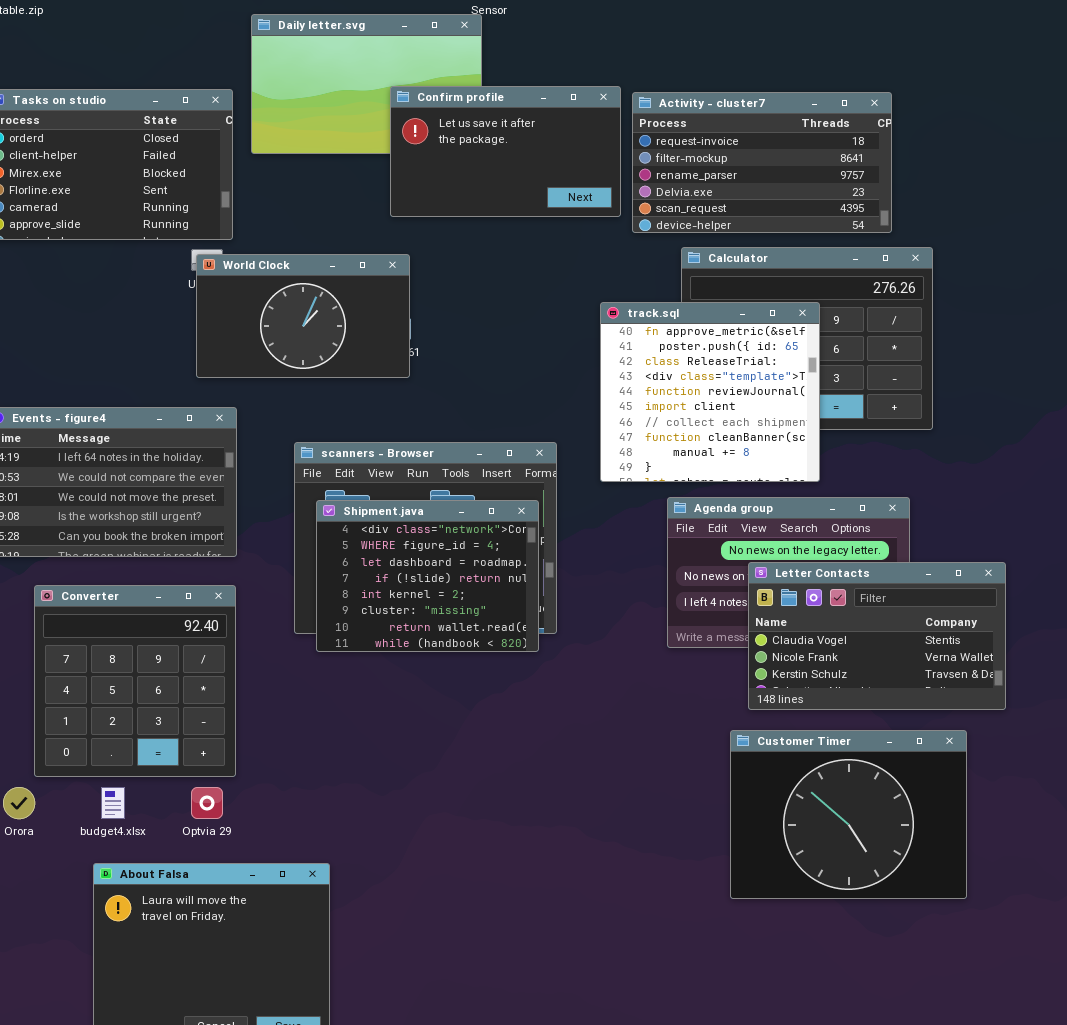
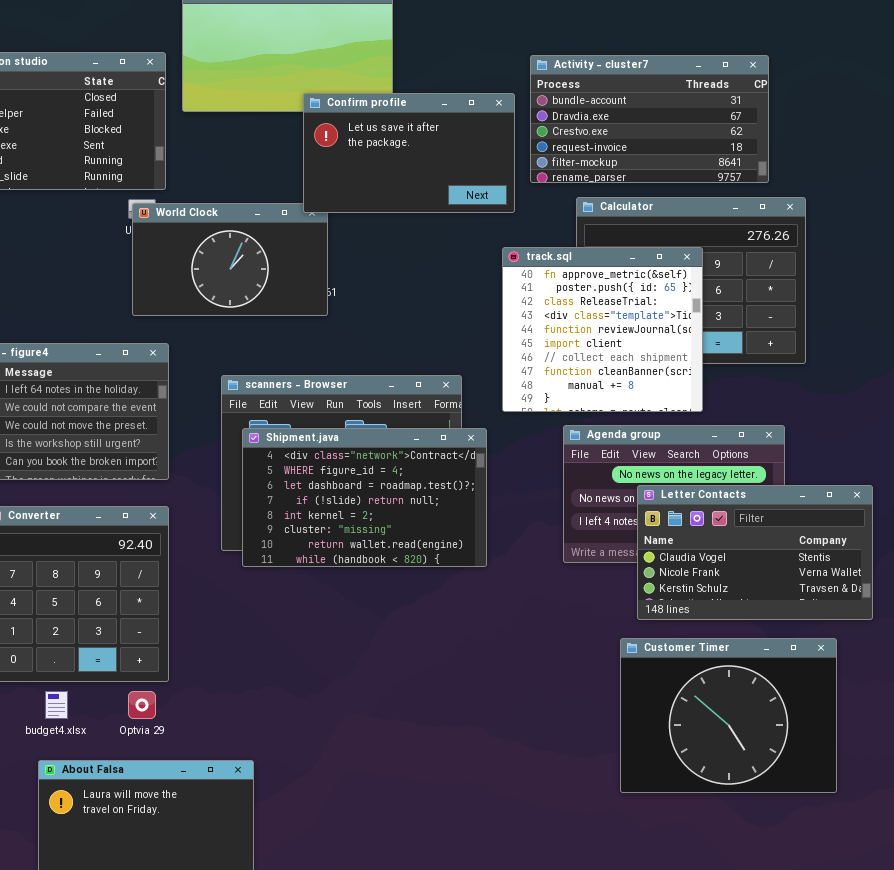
Confirm profile: [390,86,621,217] -> [303,93,515,213], moved
Activity - cluster7: [632,92,892,233] -> [530,55,769,183], scrolled up 3 rows
Shipment.java: [316,500,539,652] -> [242,428,487,567], resized

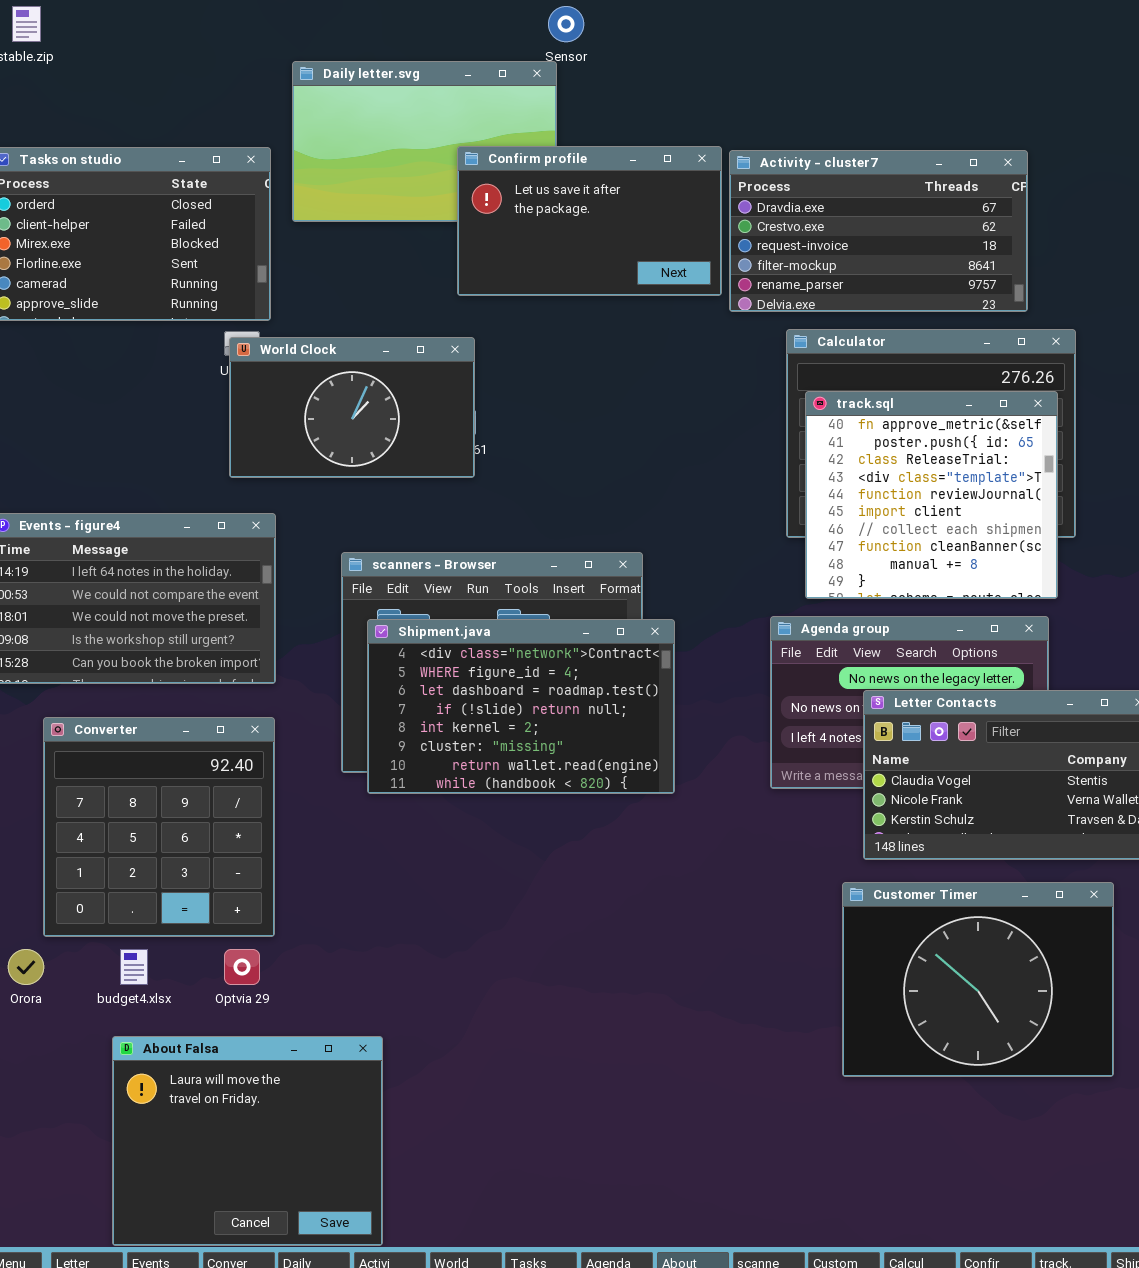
Activity - cluster7: [530,55,769,183] -> [729,150,1028,312], scrolled down 1 row
Confirm profile: [303,93,515,213] -> [457,146,722,296], moved
track.sql: [502,247,703,412] -> [805,391,1058,599], moved

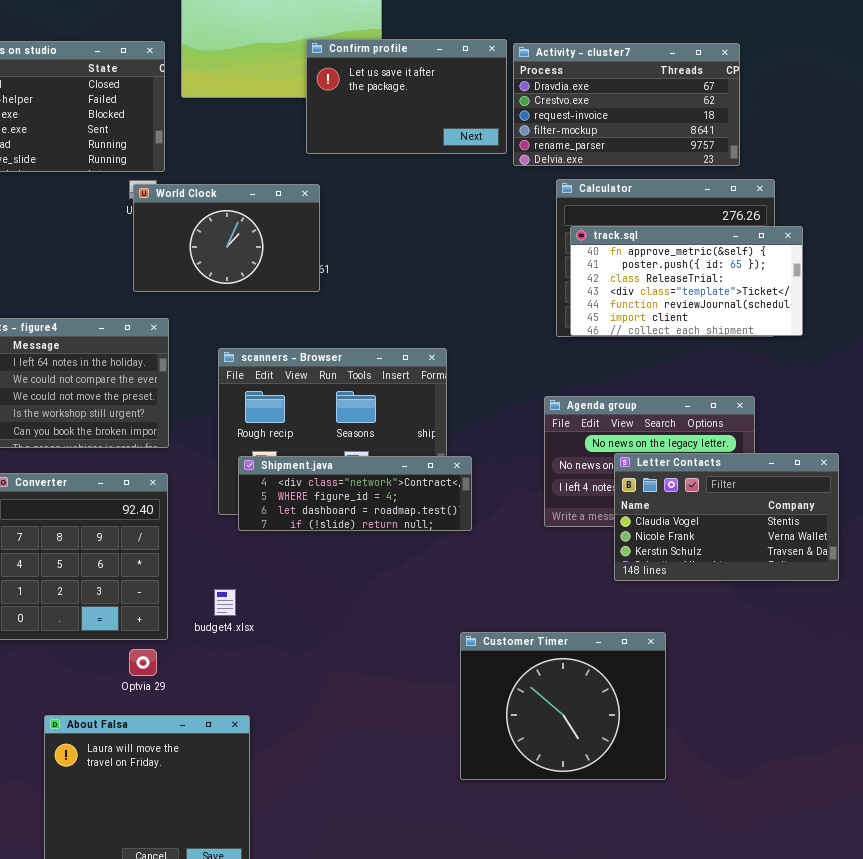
track.sql: [805,391,1058,599] -> [570,226,803,336], resized
Shipment.java: [367,619,675,794] -> [238,456,472,531], resized
Customer Timer: [842,882,1114,1077] -> [460,632,666,780], moved
budget4.xlsx: [120,949,148,985] -> [214,589,236,616], moved

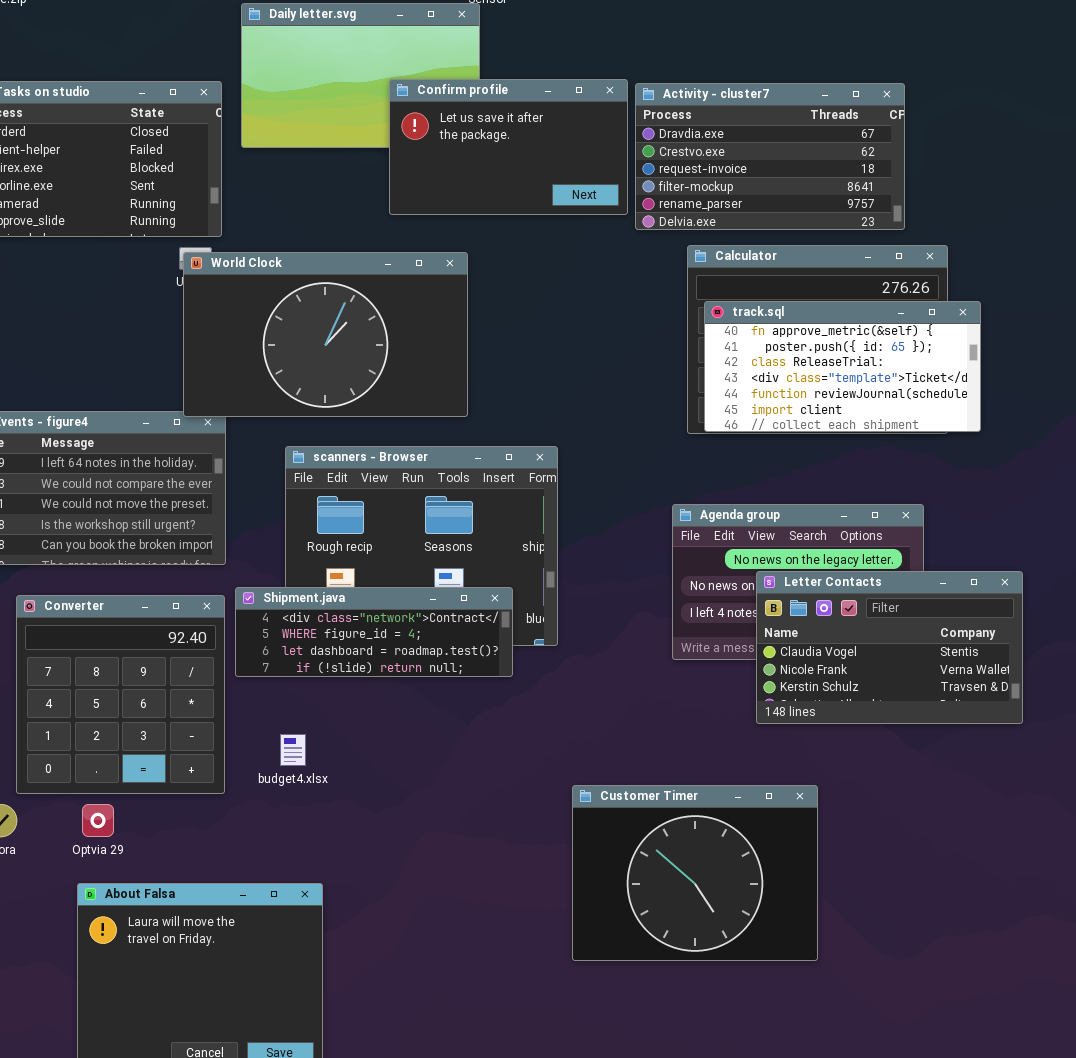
World Clock: [133,184,320,292] -> [183,252,468,417], resized
Shipment.java: [238,456,472,531] -> [235,587,513,677], moved
Optvia 29: [129,649,157,676] -> [82,804,114,837], moved

